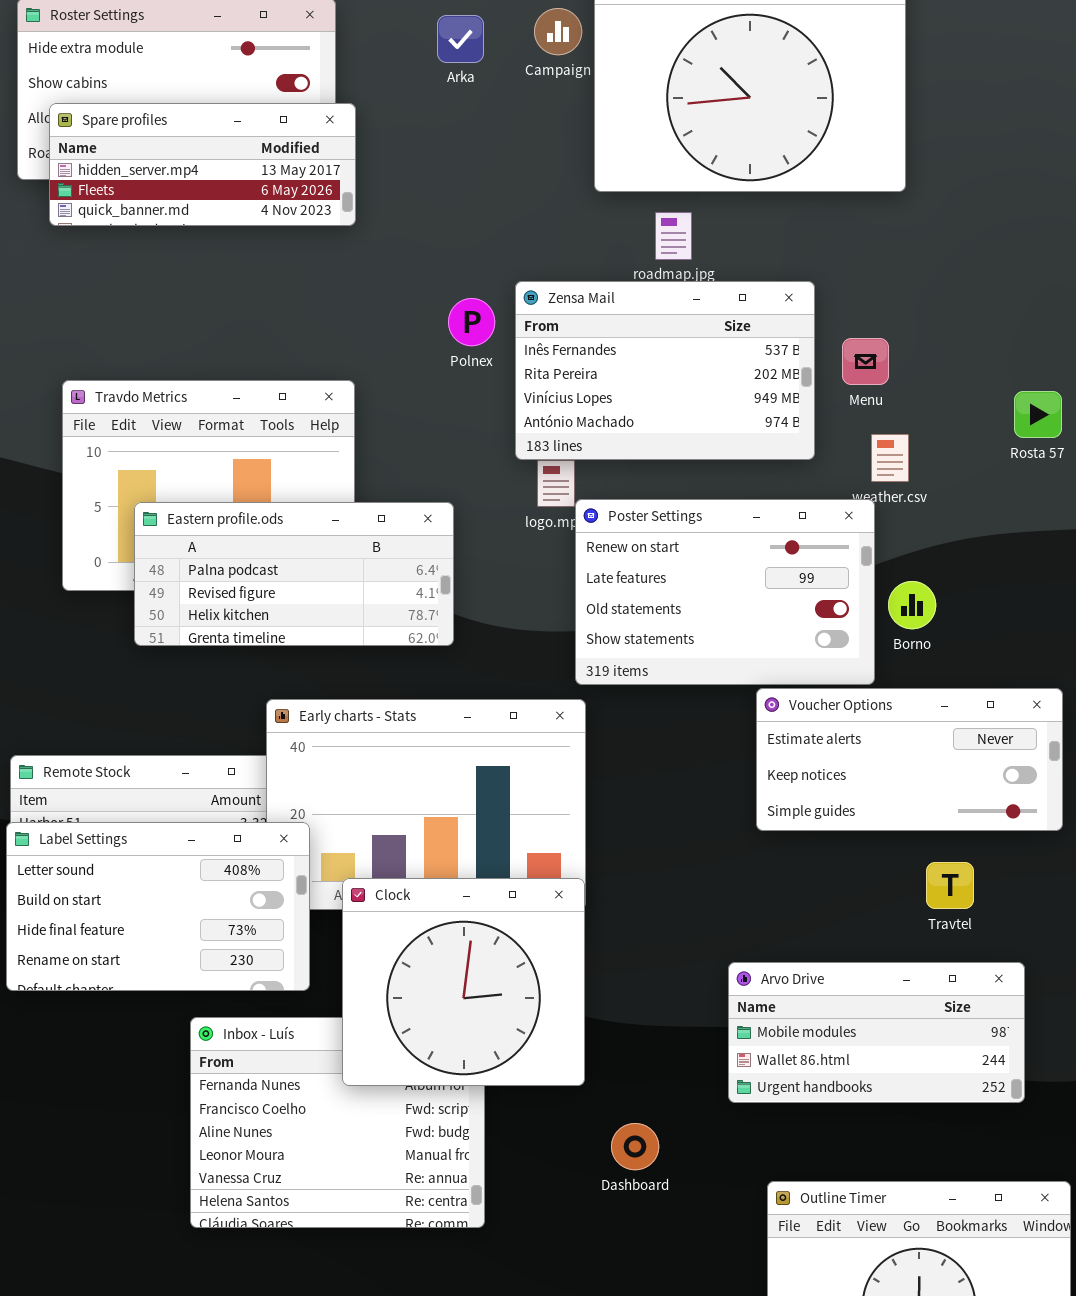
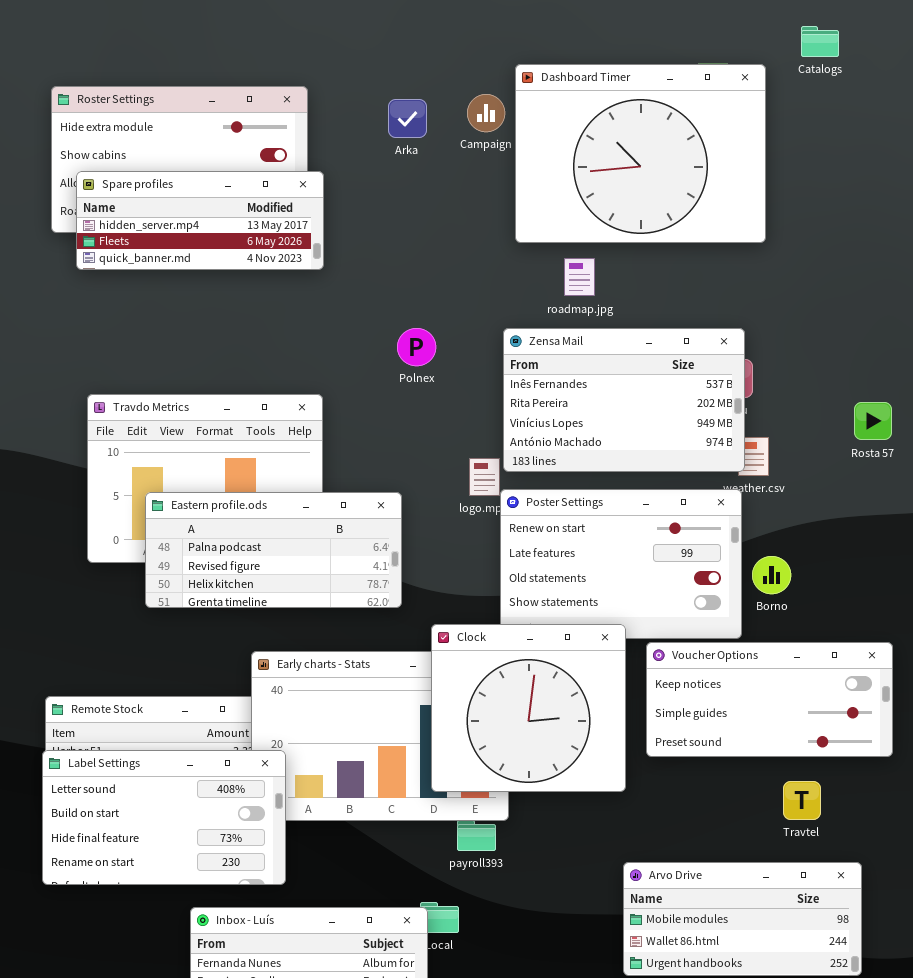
Zensa Mail: [515,281,815,460] -> [503,328,745,472], moved
Voucher Options: [756,688,1063,831] -> [646,642,893,757], scrolled down 1 row
Clock: [342,878,585,1086] -> [431,624,626,792], moved

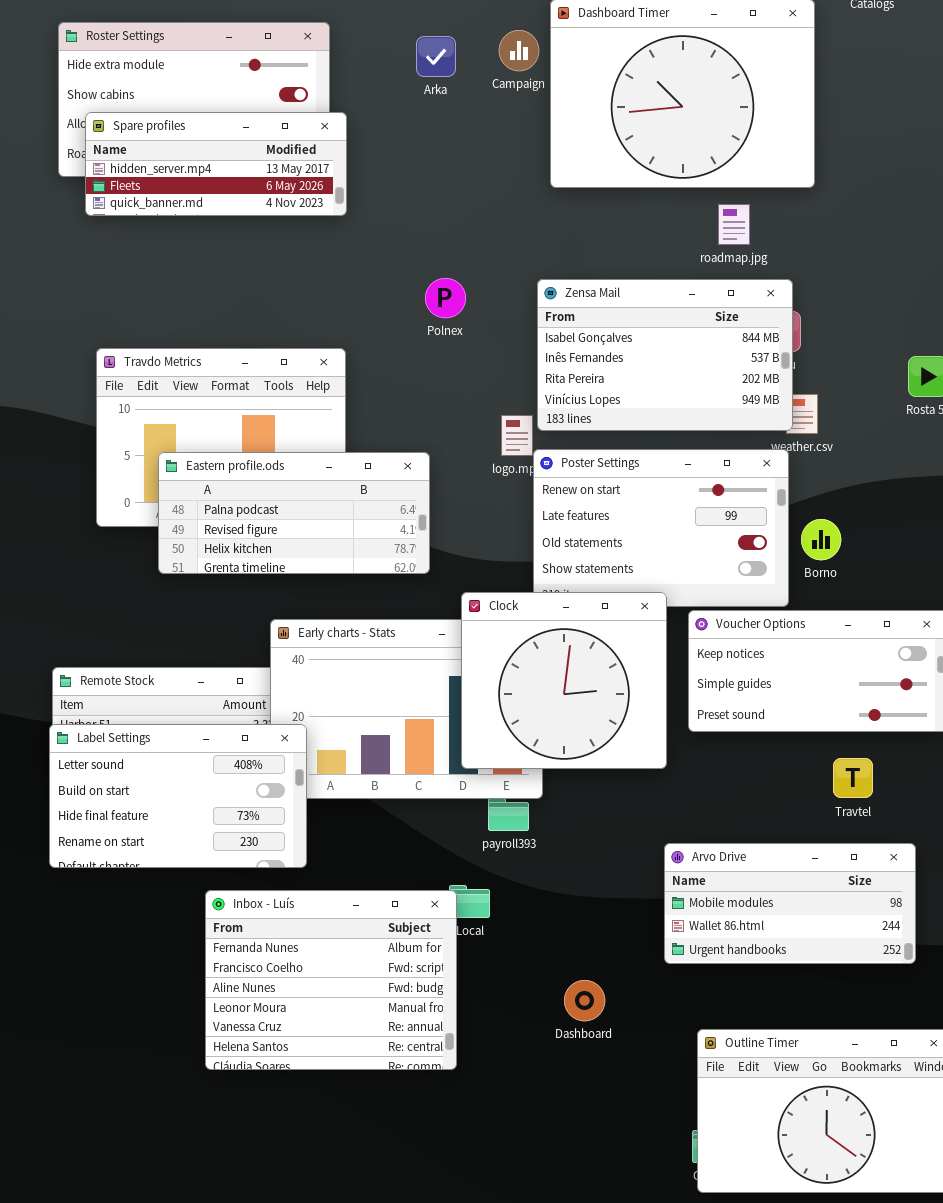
roadmap.jpg: [564,258,595,296] -> [718,204,750,245], moved
Zensa Mail: [503,328,745,472] -> [537,279,793,431], scrolled up 1 row

